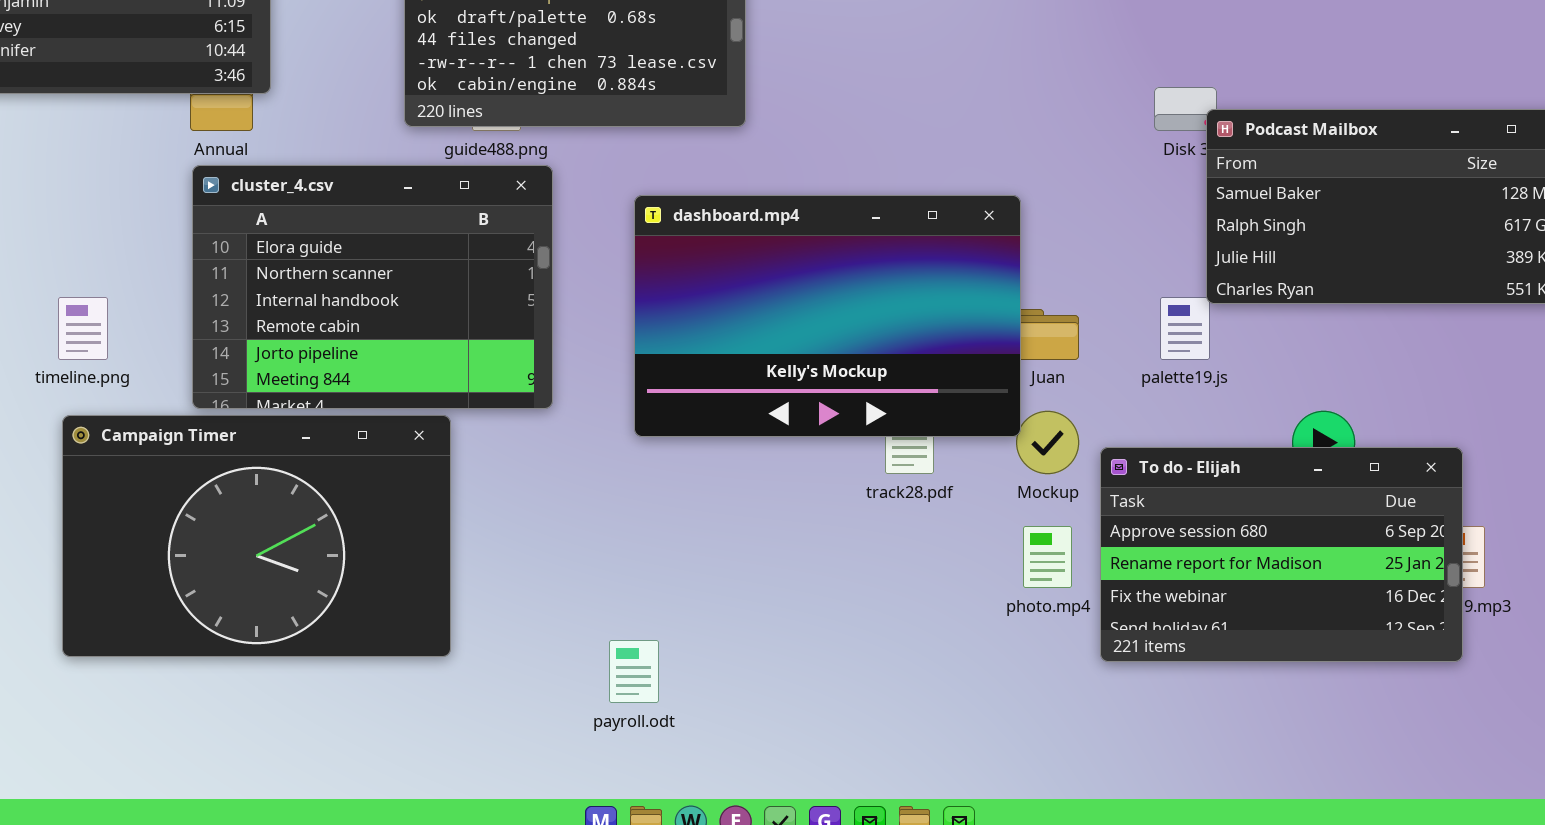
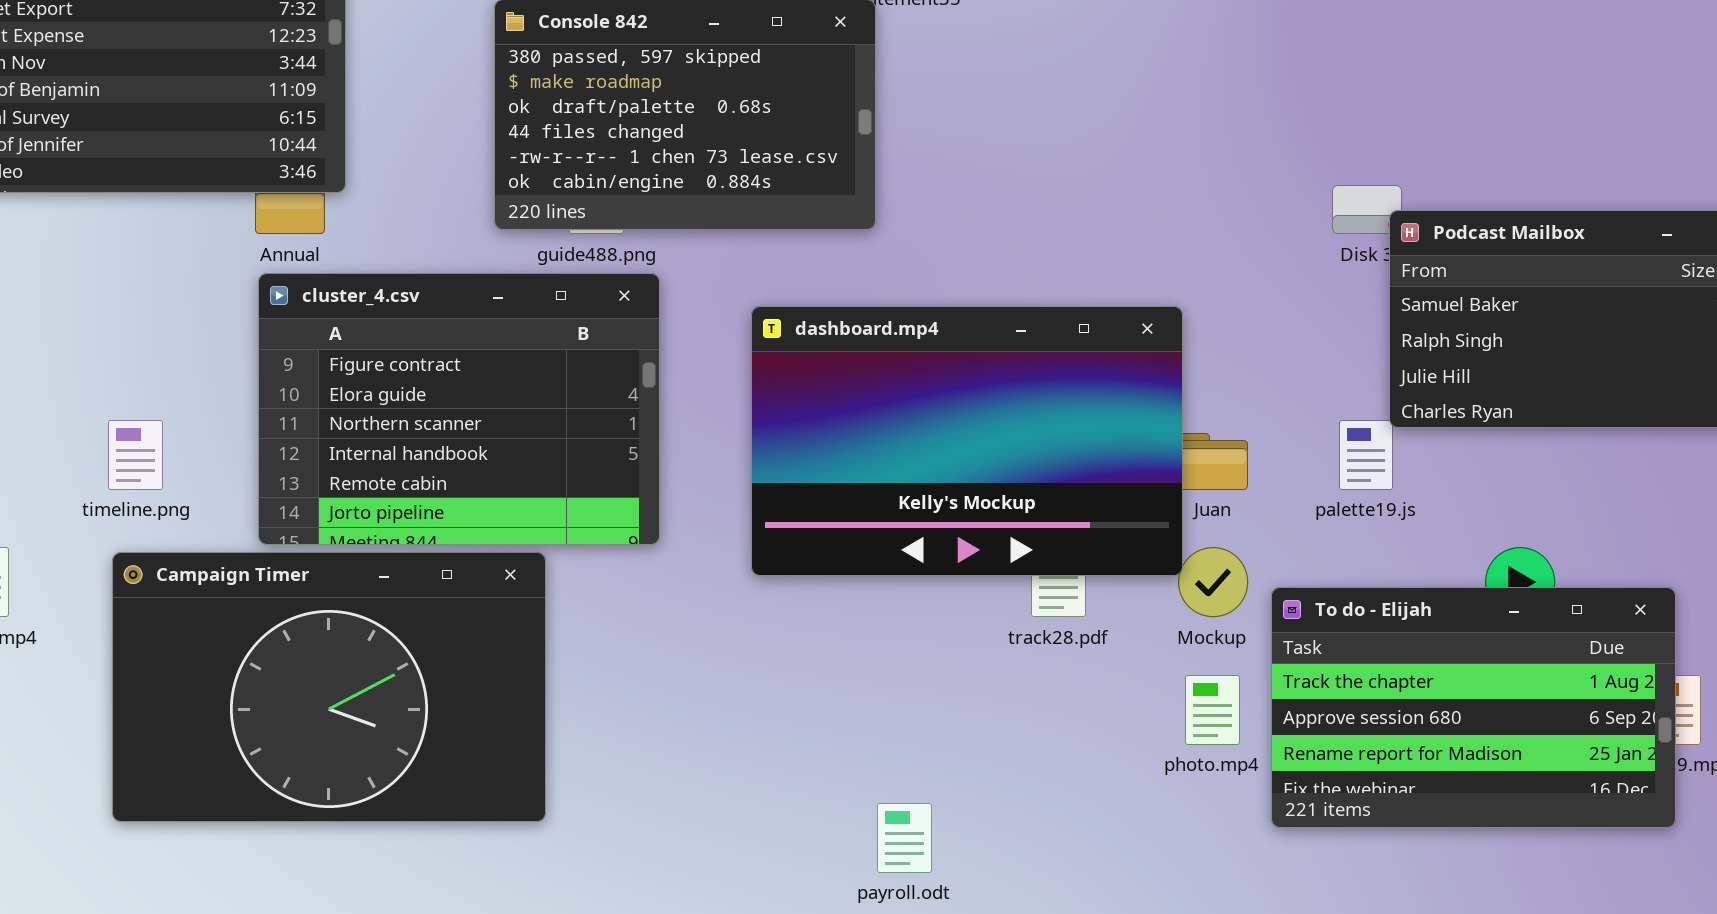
cluster_4.csv: [192,165,553,409] -> [258,273,660,545], scrolled up 1 row
To do - Elijah: [1100,447,1463,662] -> [1271,587,1676,828], scrolled up 1 row
payroll.odt: [609,640,659,703] -> [877,803,932,873], moved

